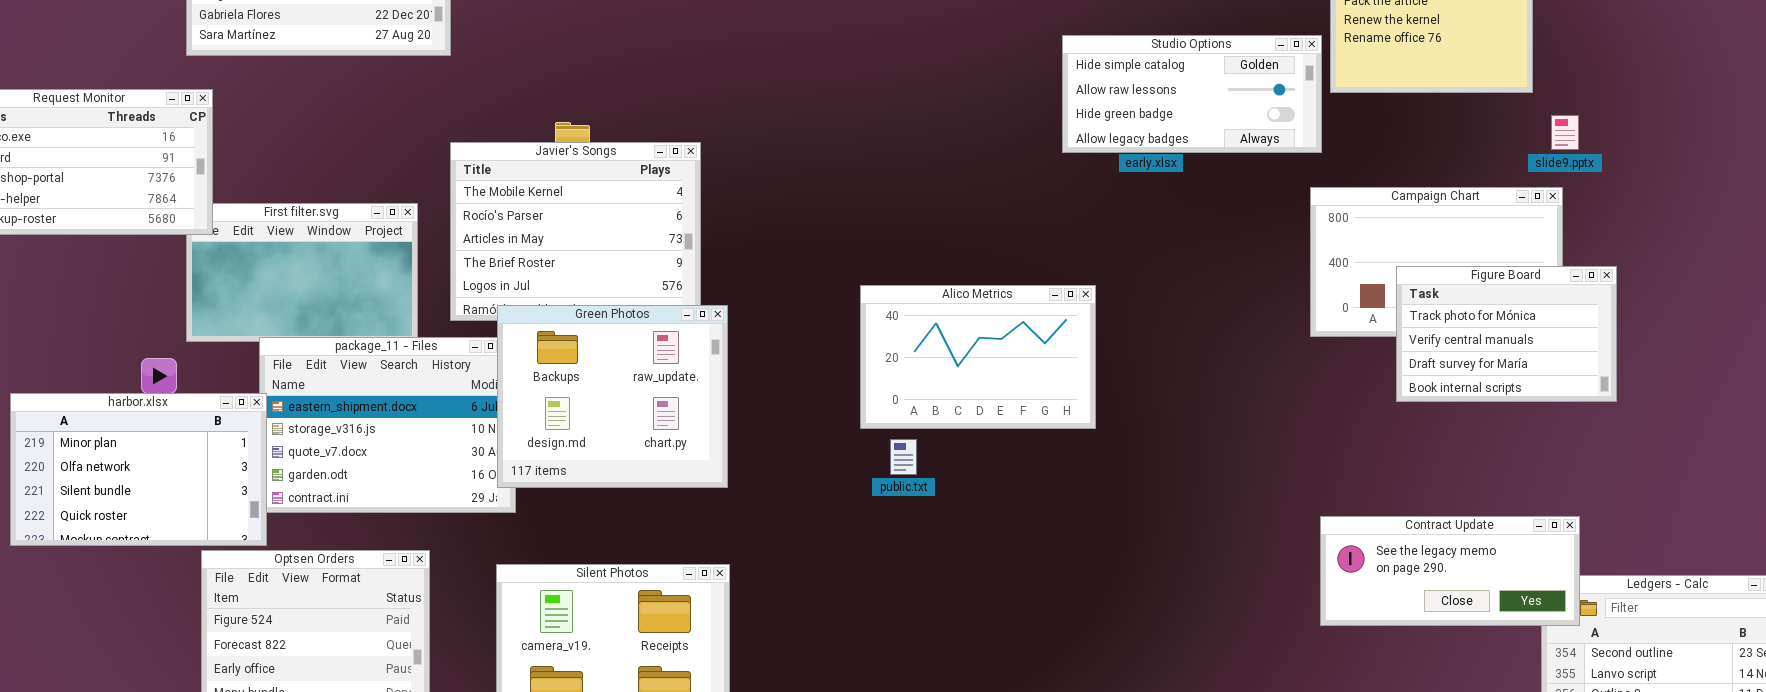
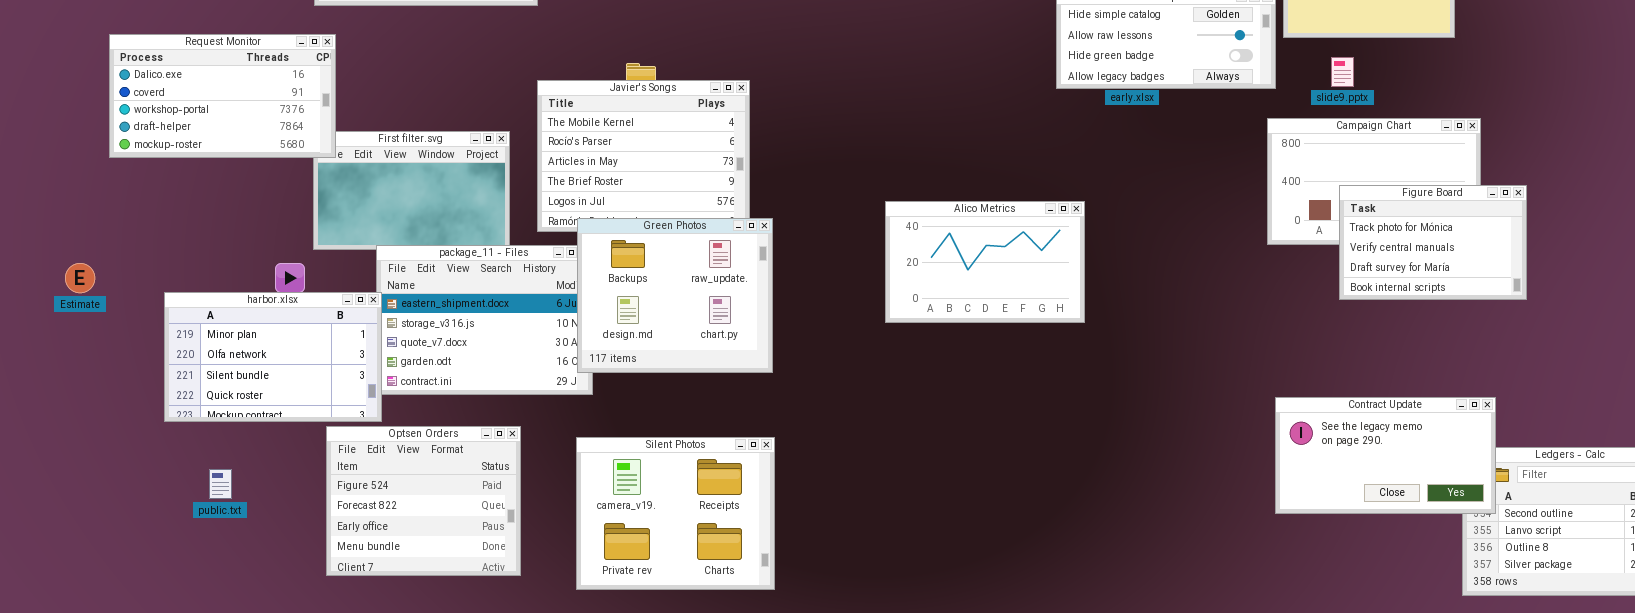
slide9.pptx: [1551,115,1579,150] -> [1331,57,1354,87], moved
public.txt: [890,439,917,475] -> [209,469,232,499], moved
Contract Update: [1320,516,1580,626] -> [1275,397,1496,514], resized

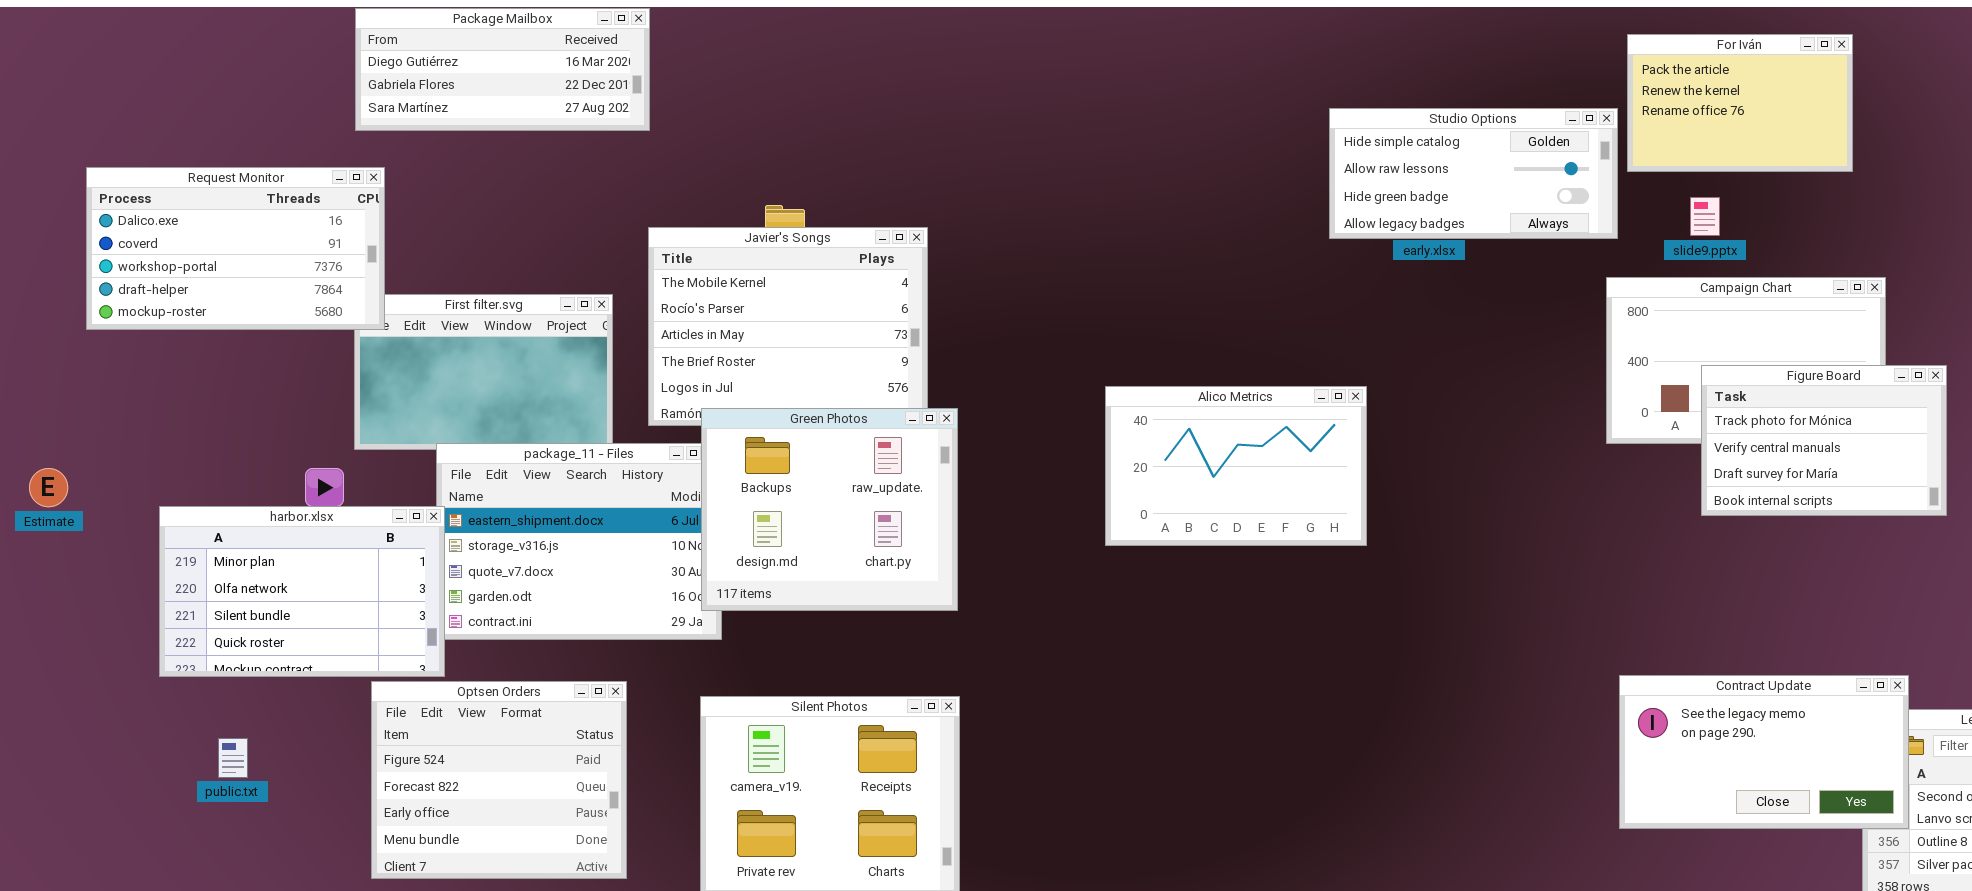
Contract Update: [1275,397,1496,514] -> [1619,675,1909,829], moved

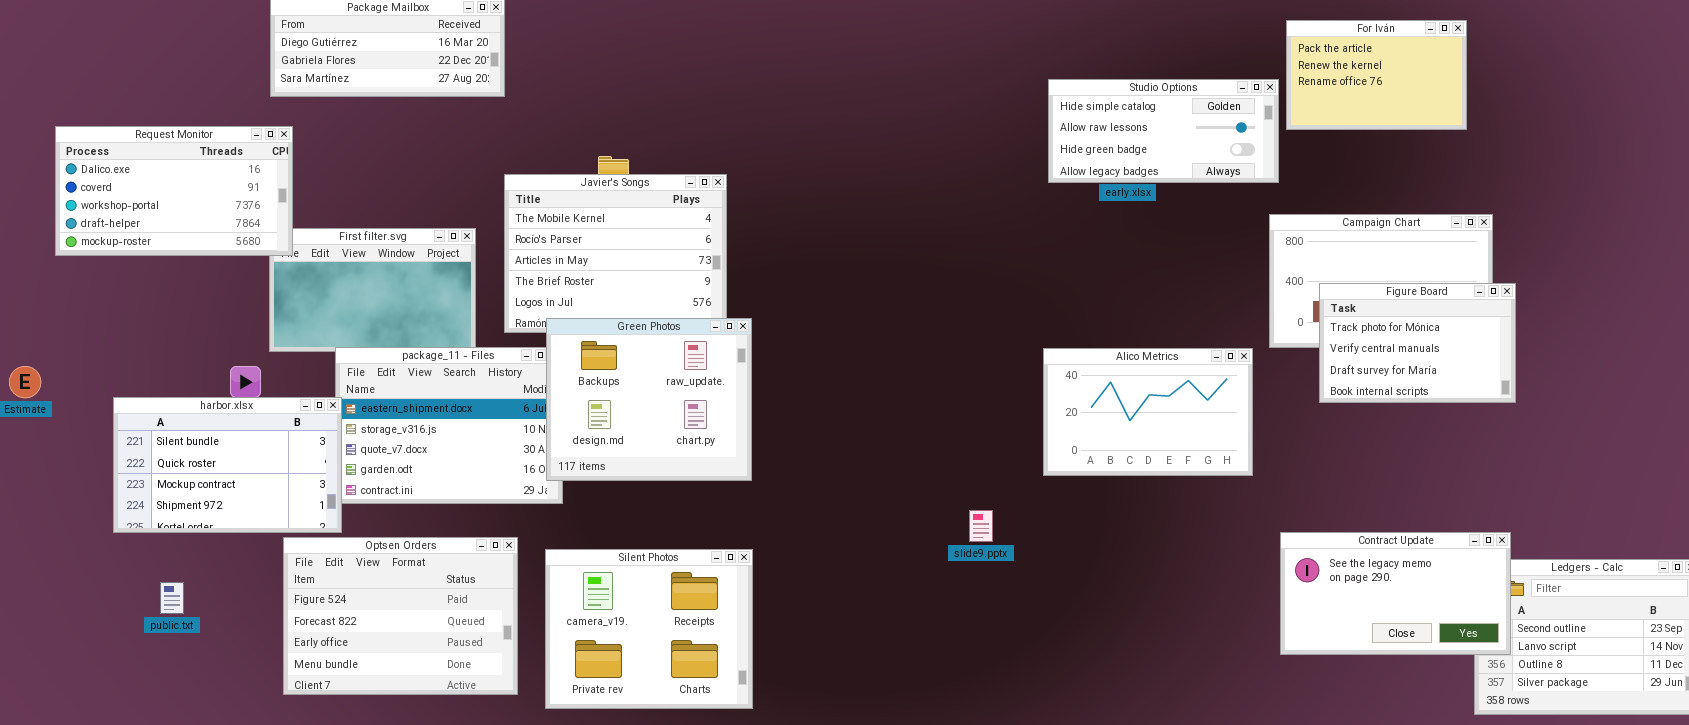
slide9.pptx: [1690,197,1720,236] -> [969,510,993,542], moved
Figure Board: [1701,365,1947,516] -> [1319,283,1516,403], moved
Alico Metrics: [1105,386,1367,546] -> [1043,348,1253,476], moved
harbor.xlsx: [159,506,445,677] -> [113,397,342,533], scrolled down 2 rows
Optsen Orders: [371,681,627,879] -> [283,537,518,695], resized

